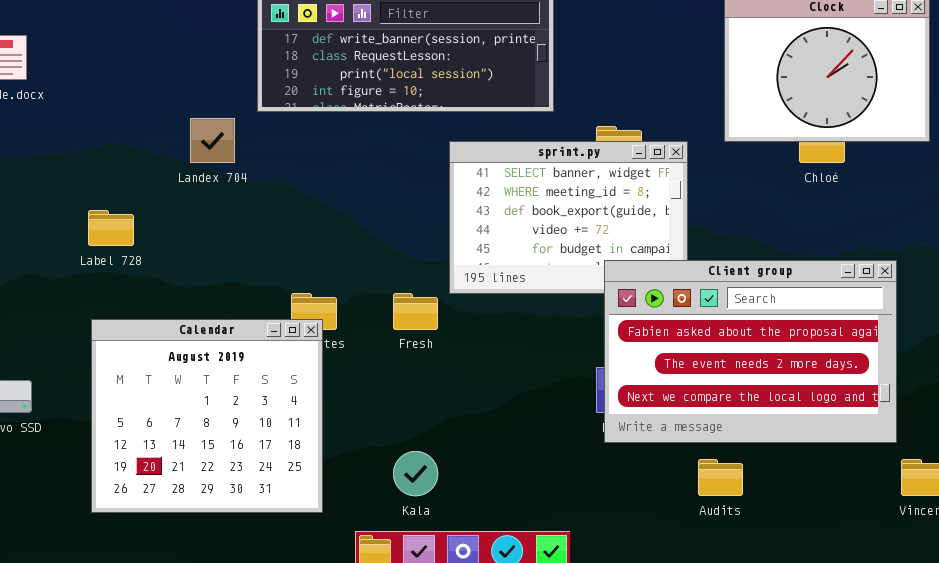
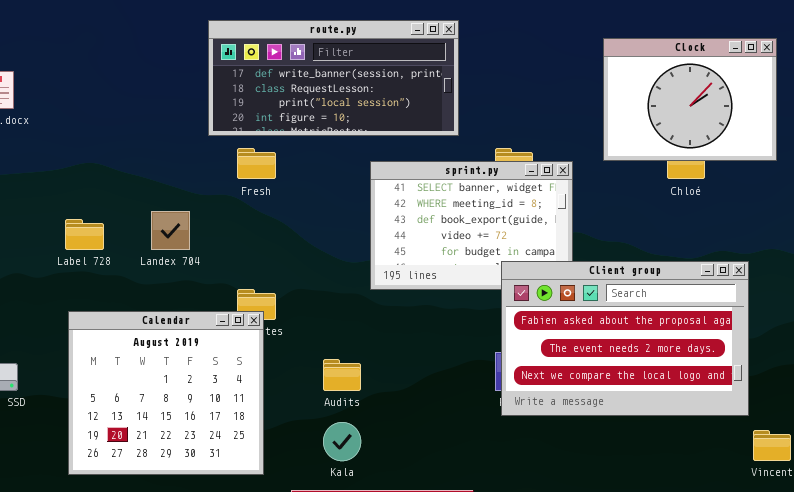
Landex 704: [190,118,235,163] -> [151,211,190,250], moved
Fresh: [393,293,438,330] -> [237,148,276,179], moved
Audits: [698,459,743,496] -> [323,359,361,391], moved

